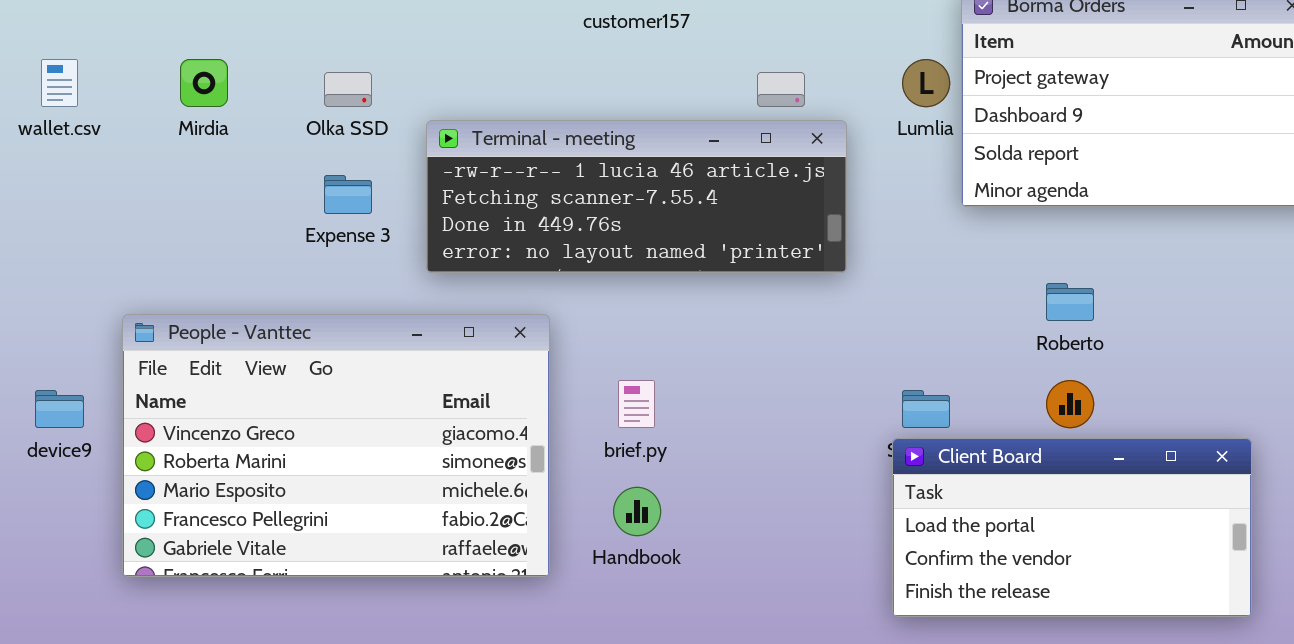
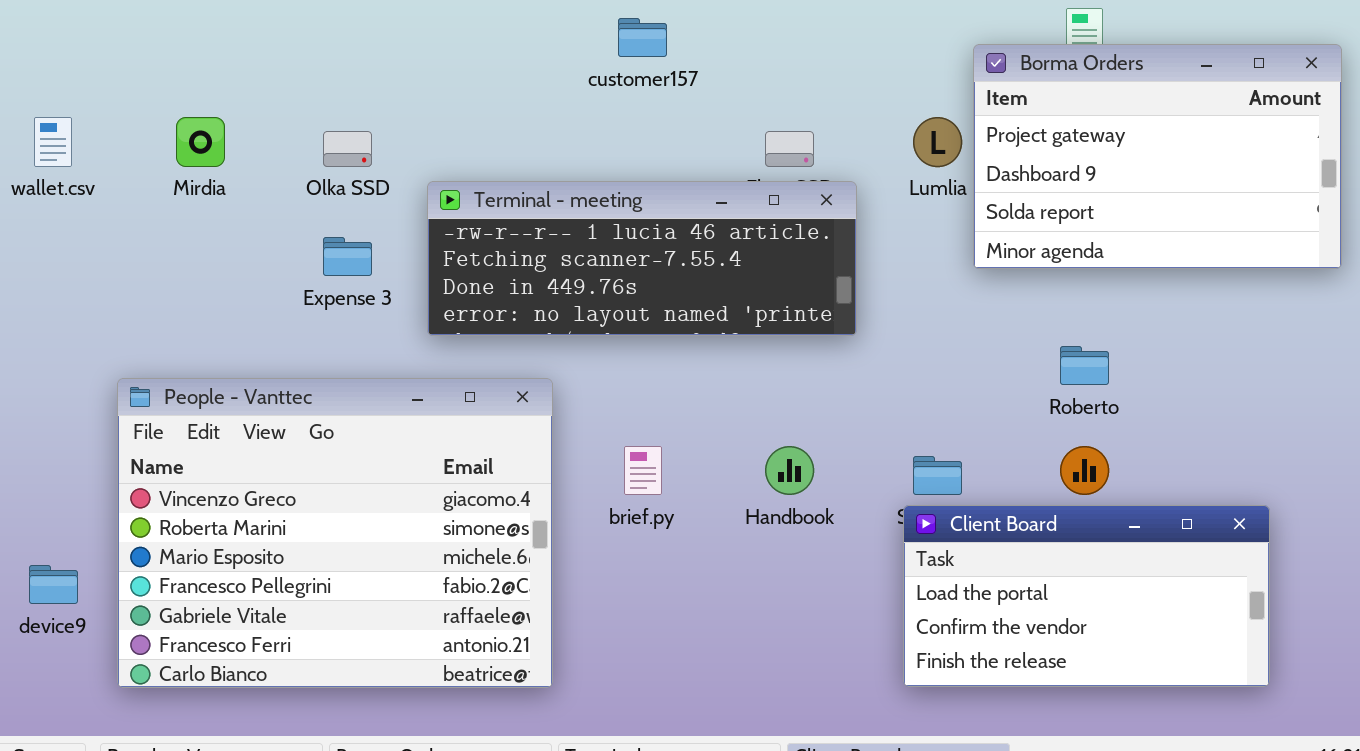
People - Vanttec: [122,314,550,577] -> [117,378,553,688], resized
device9: [35,390,84,428] -> [29,565,78,604], moved
Handbook: [613,487,661,536] -> [765,446,814,495], moved

